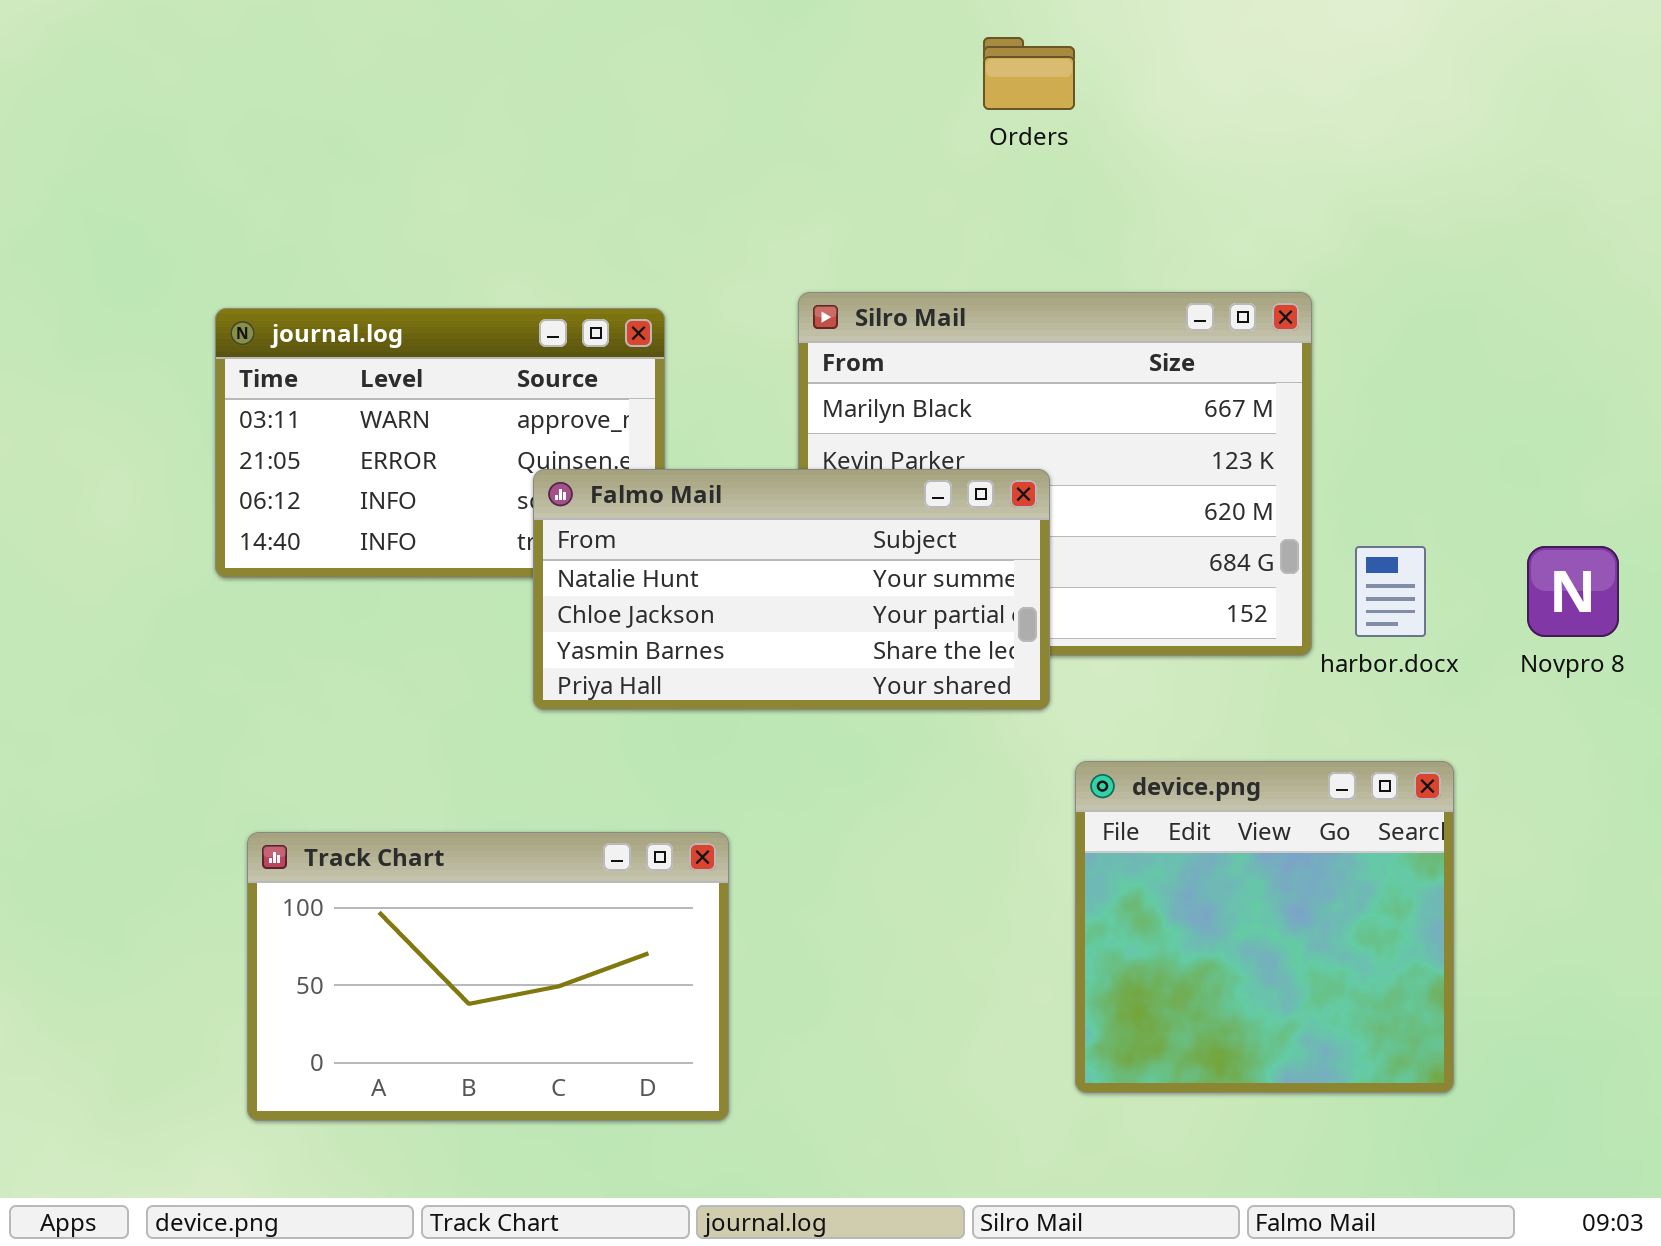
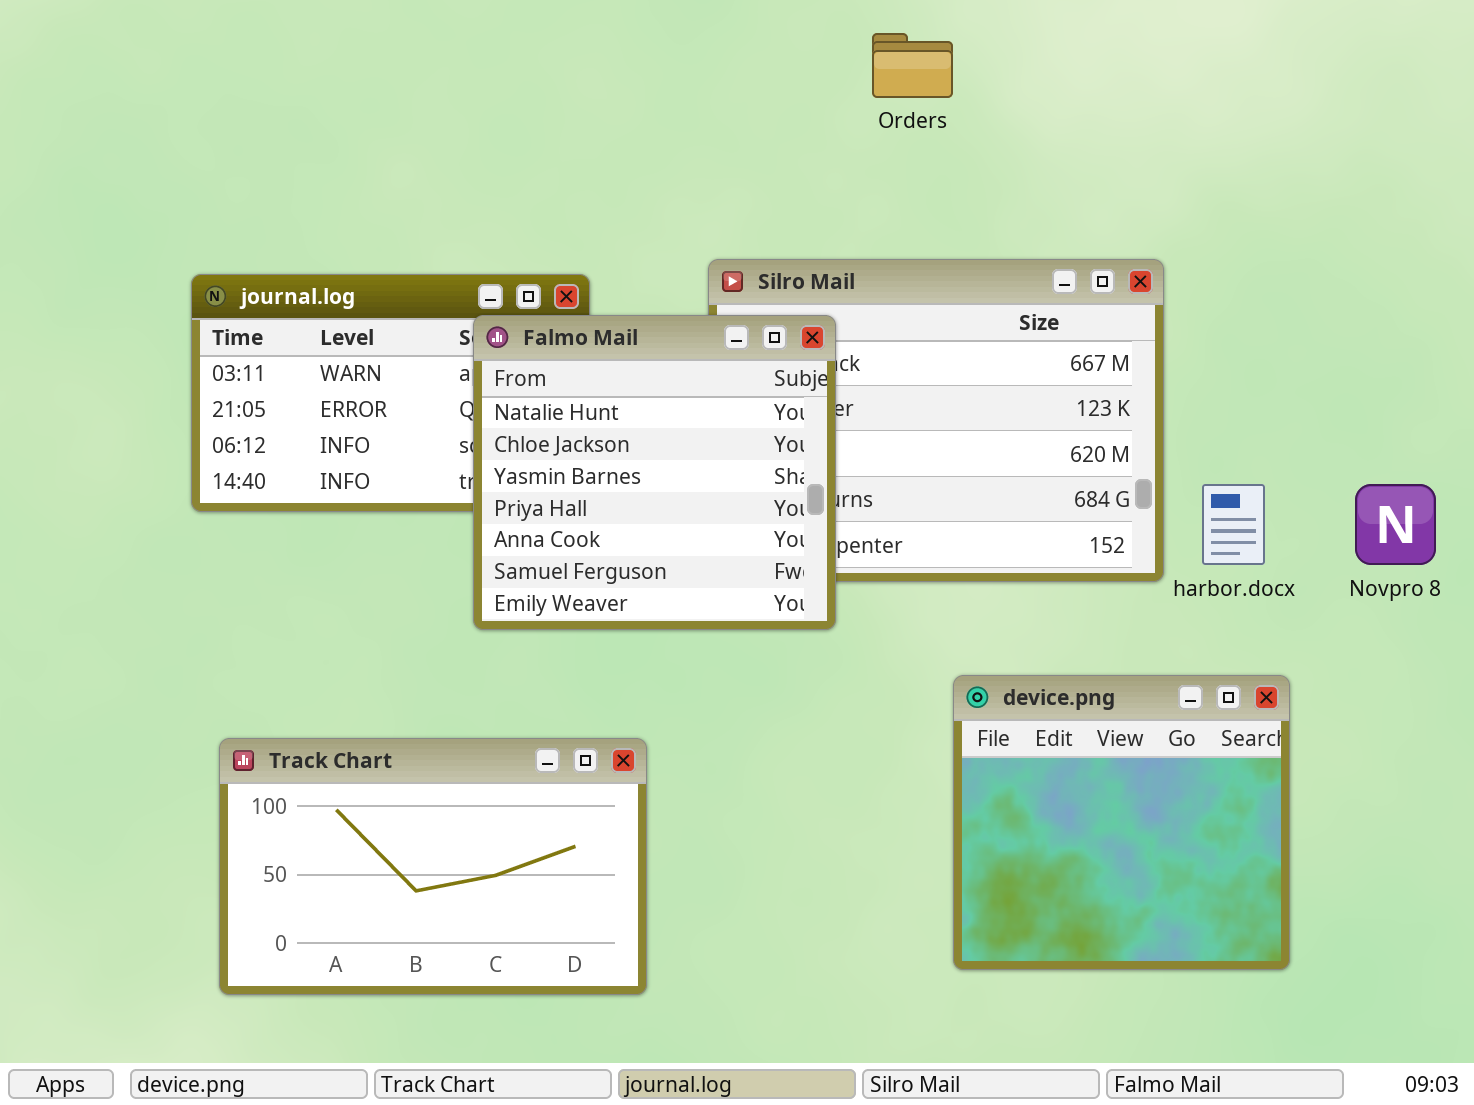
Falmo Mail: [533,469,1050,710] -> [473,315,836,630], resized

